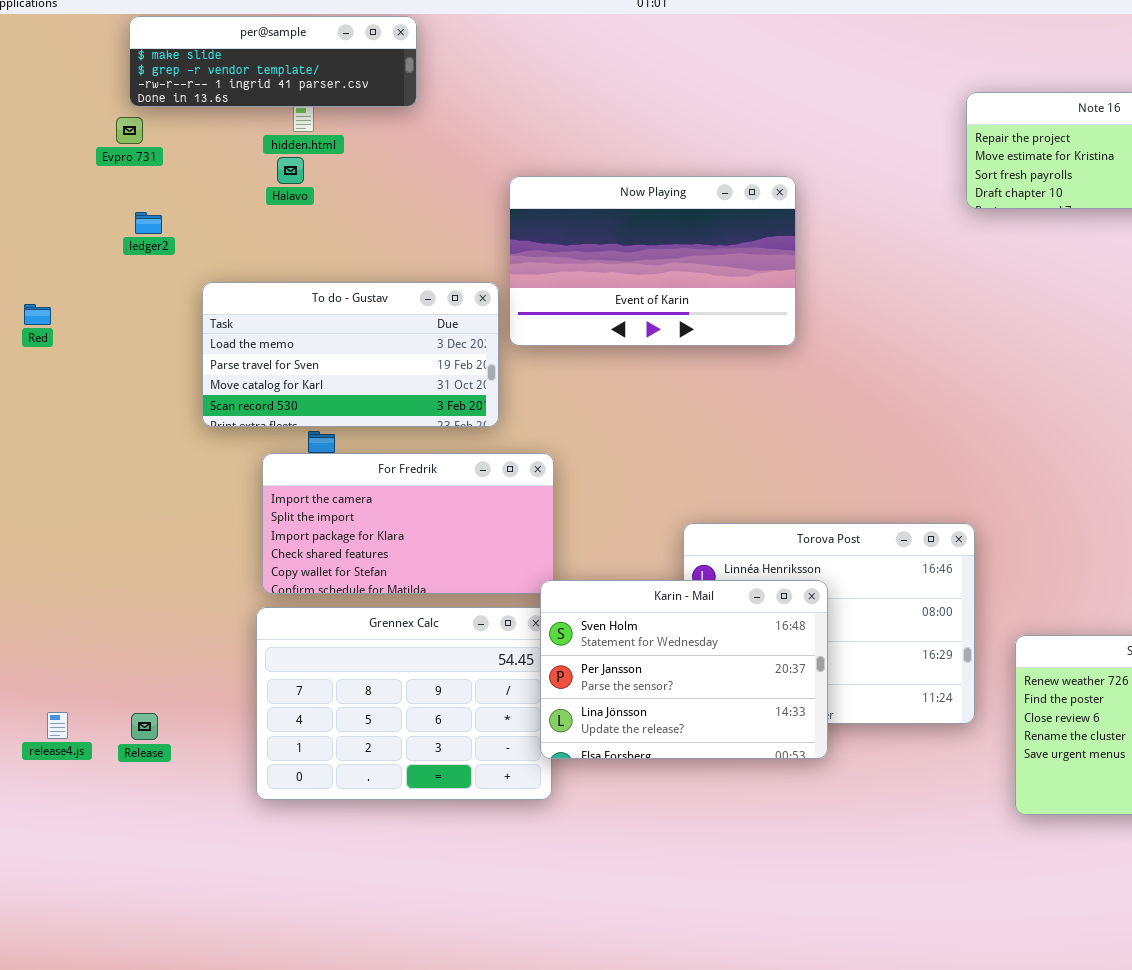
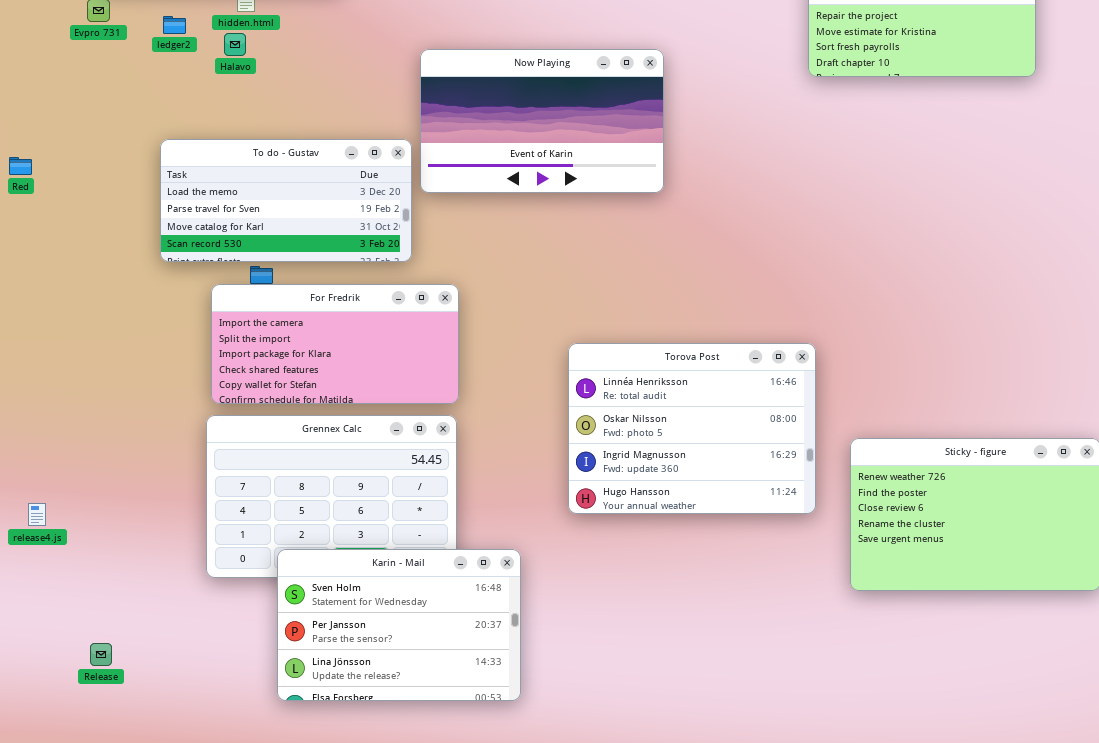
ledger2: [135,212,162,234] -> [163,16,186,34], moved
Karin - Mail: [540,580,828,759] -> [277,549,521,701], moved
Release: [131,713,158,740] -> [90,643,112,666], moved

